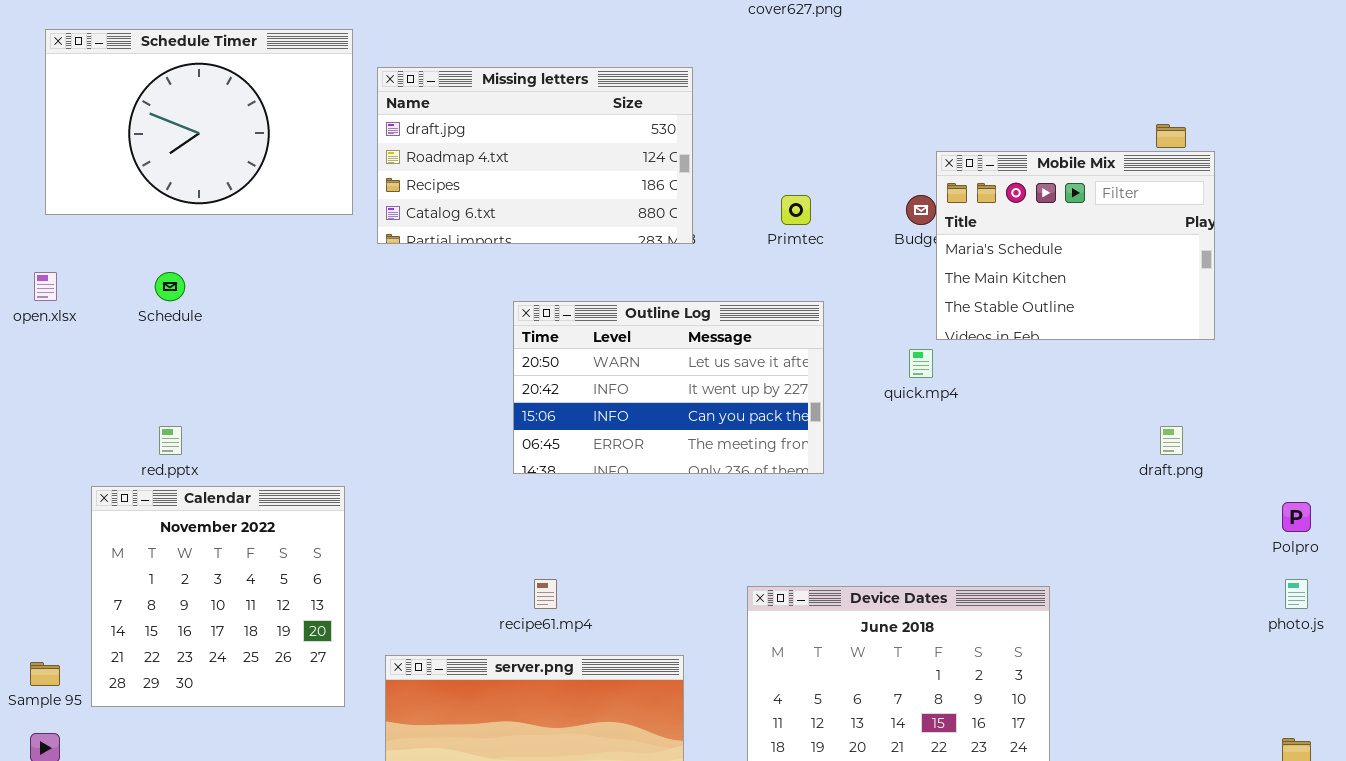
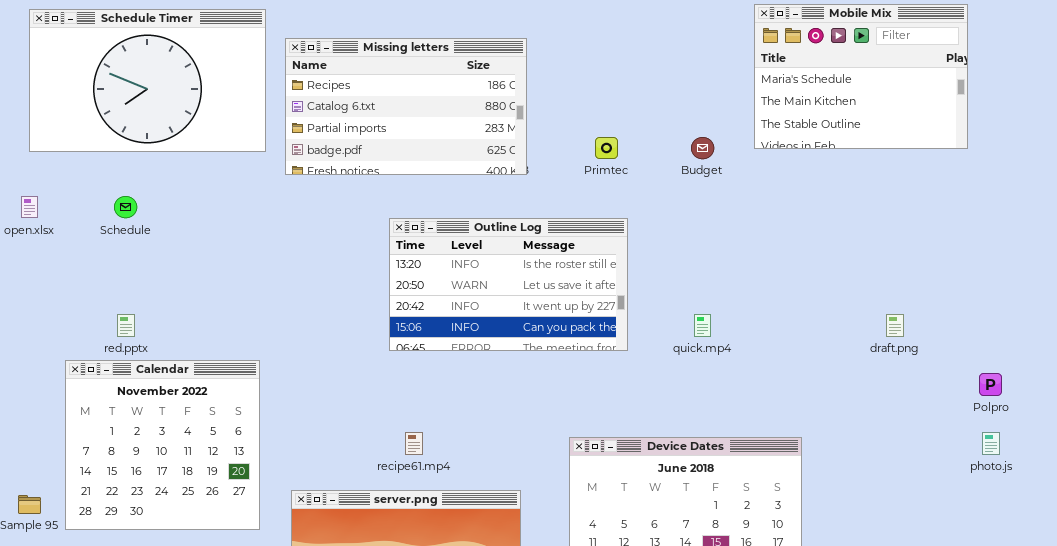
Missing letters: [377,67,693,244] -> [285,38,527,175], scrolled down 2 rows
Mobile Mix: [936,151,1215,340] -> [754,4,968,149], moved
Outline Log: [513,301,824,474] -> [389,218,628,351], scrolled up 1 row
quick.mp4: [909,349,933,378] -> [694,314,711,337], moved

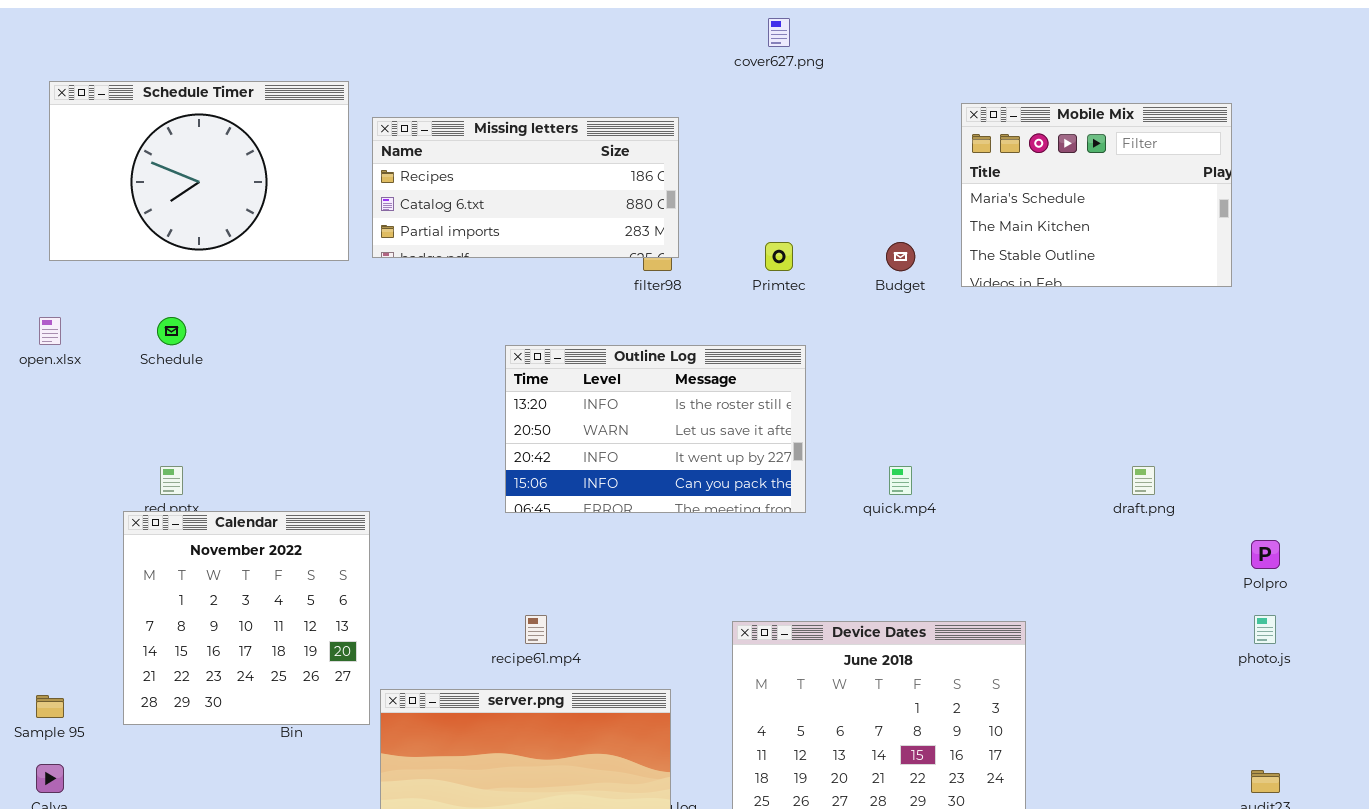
Mobile Mix: [754,4,968,149] -> [961,103,1232,287], moved
Missing letters: [285,38,527,175] -> [372,117,679,258], resized
Calendar: [65,360,260,530] -> [123,511,370,725], moved

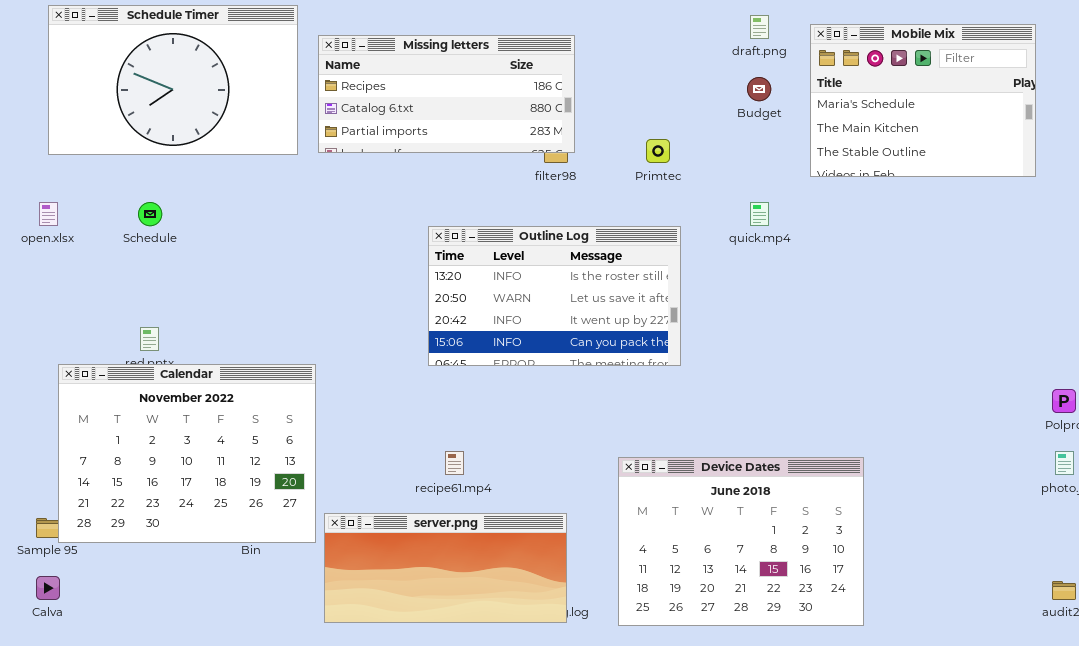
Budget: [886,242,915,271] -> [747,77,771,101], moved
quick.mp4: [889,466,912,495] -> [750,202,769,226], moved
draft.png: [1132,466,1155,495] -> [750,15,769,39], moved
Calendar: [123,511,370,725] -> [58,364,316,543], resized

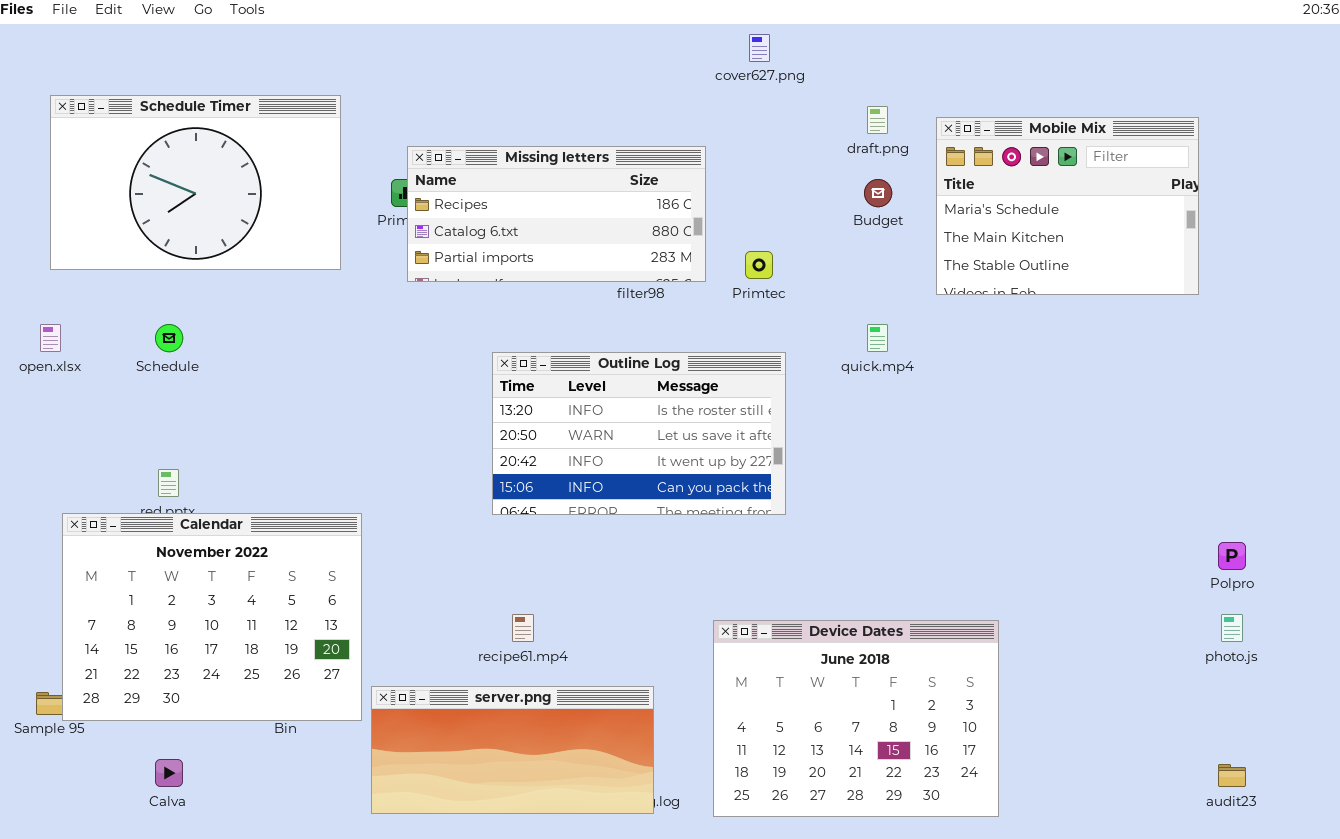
Missing letters: [318,35,575,153] -> [407,146,706,282], moved
Calva: [36,576,60,600] -> [155,759,183,787], moved

